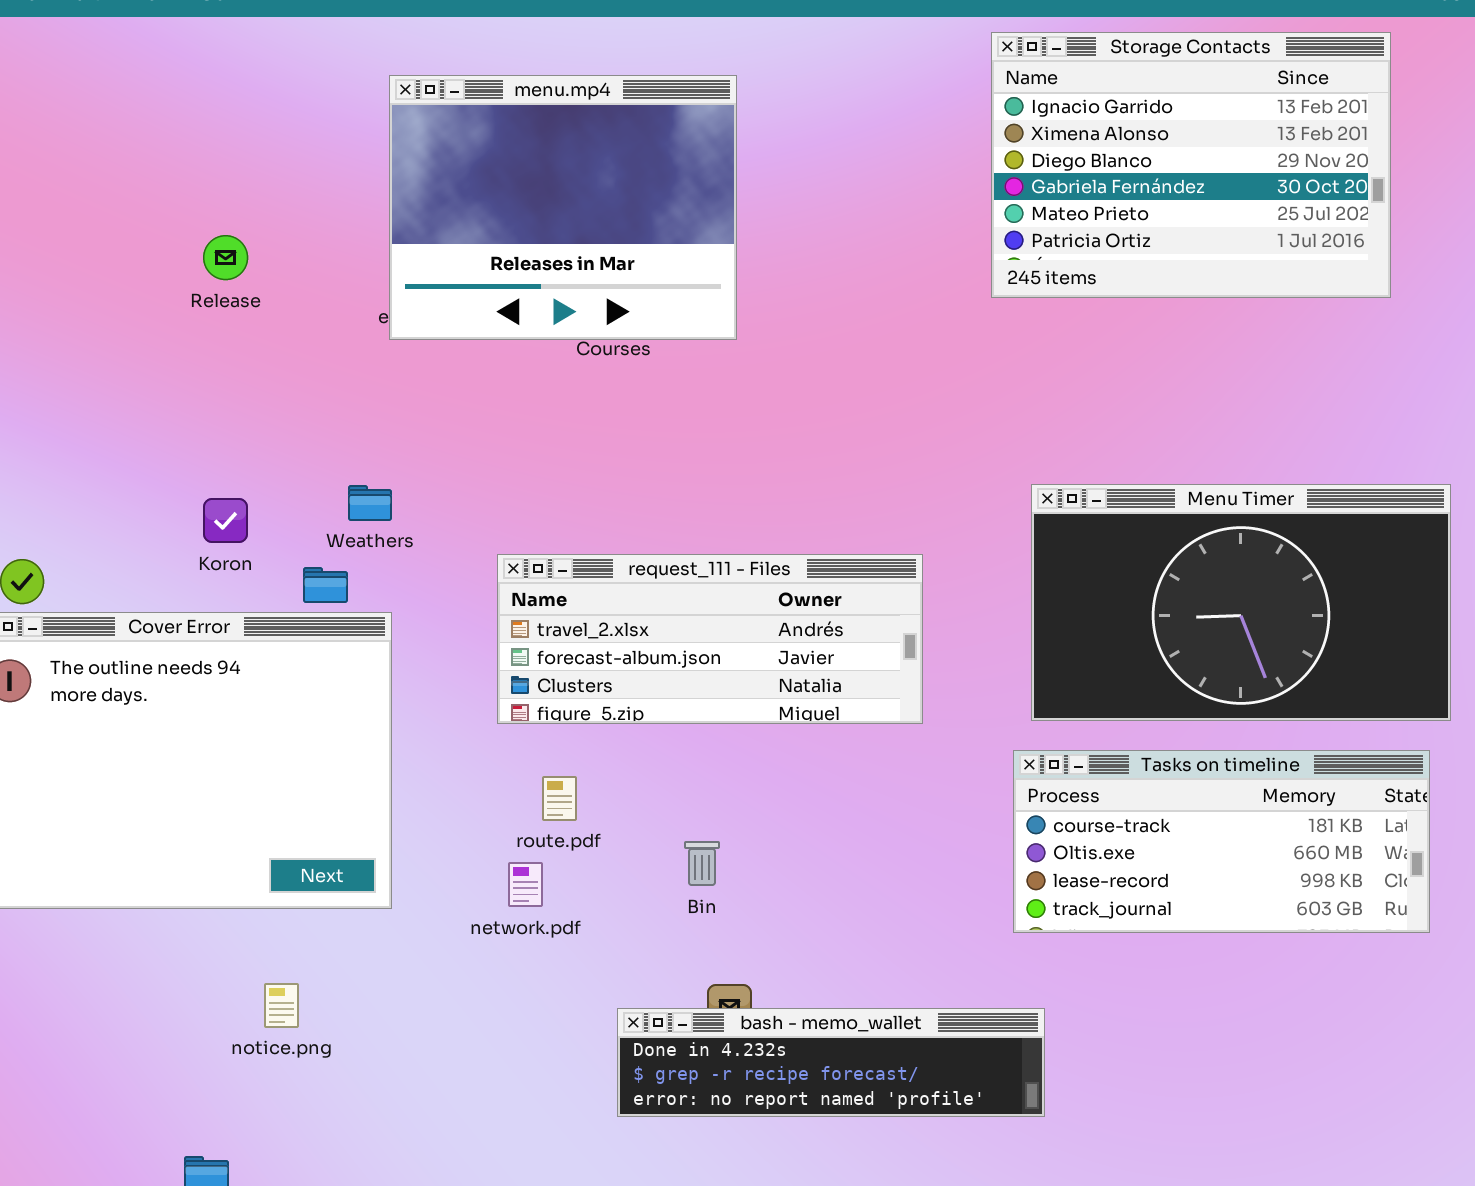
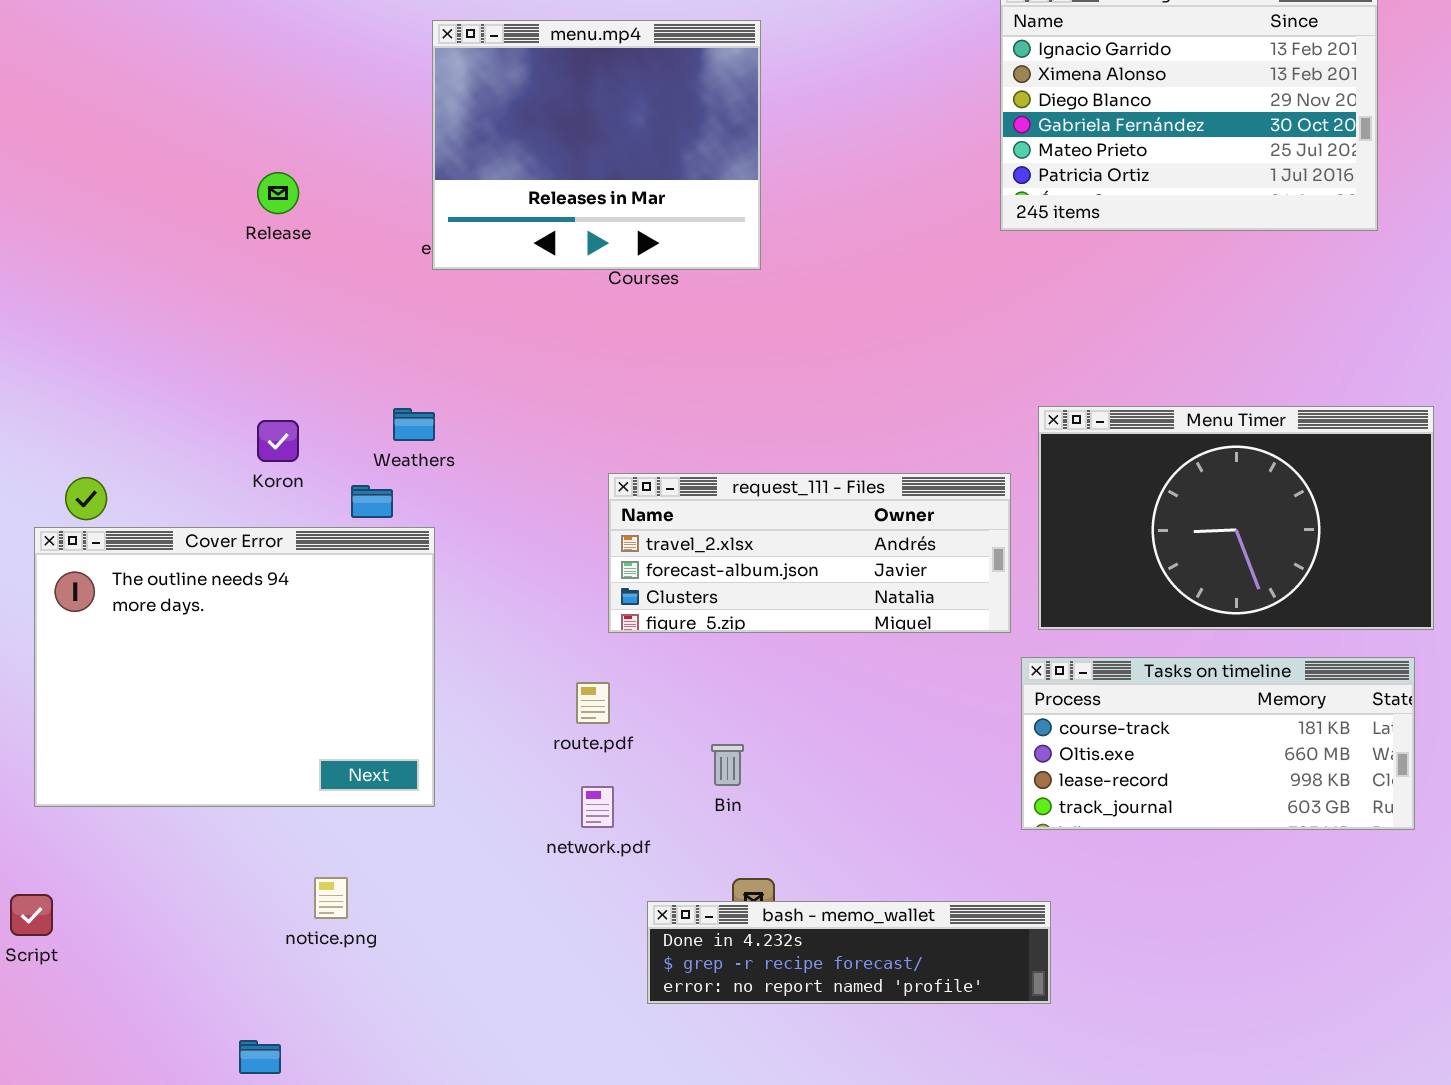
request_111 - Files: [497,554,923,724] -> [608,473,1011,633], moved
network.pdf: [508,862,543,907] -> [581,786,614,828], moved

